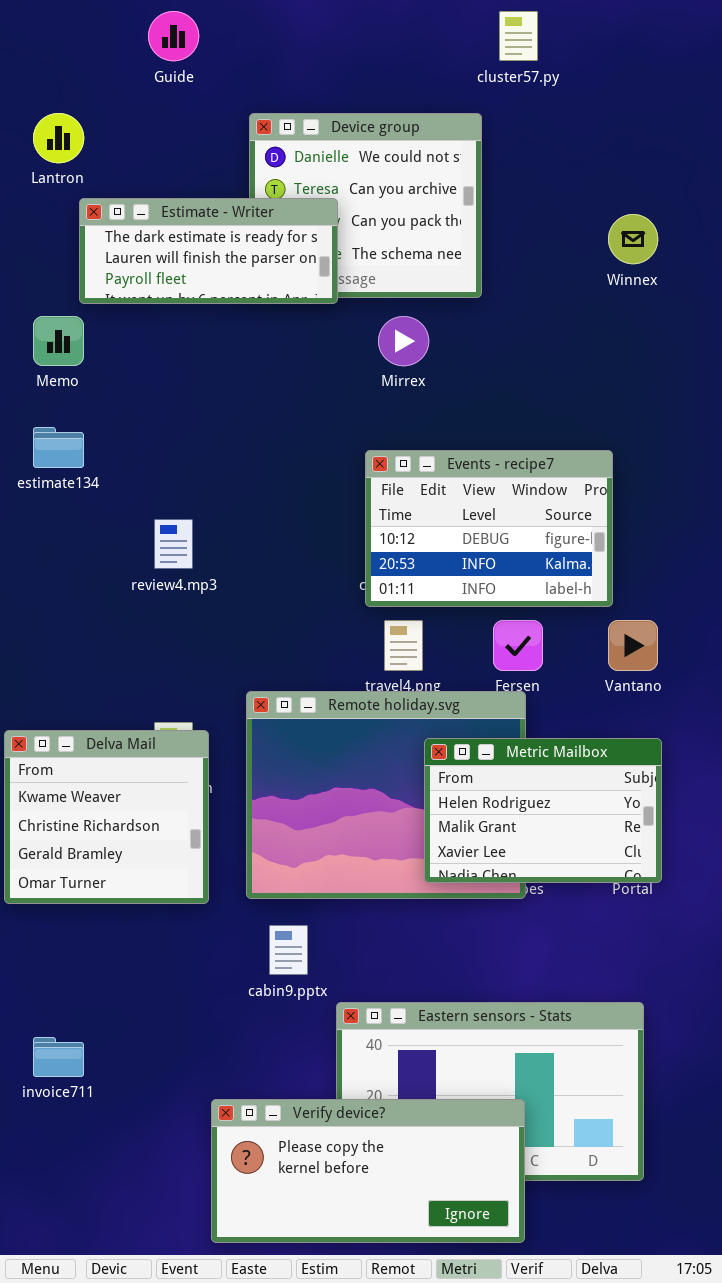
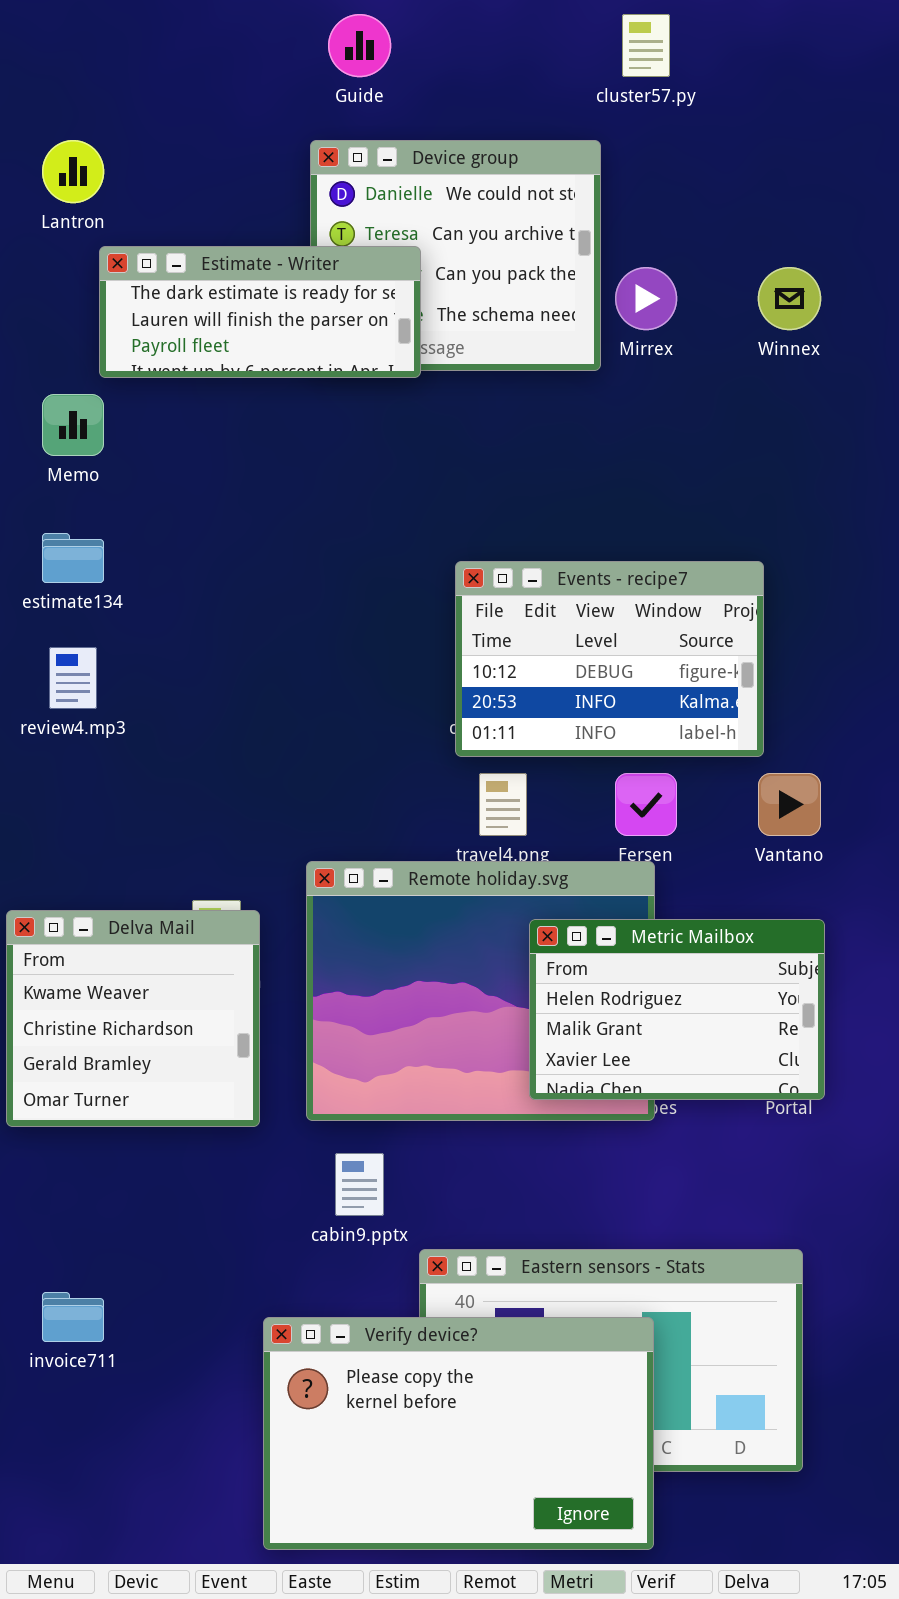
Guide: [148,11,199,61] -> [328,14,391,77], moved
Mirrex: [378,316,429,366] -> [615,267,677,330], moved
review4.mp3: [154,519,193,569] -> [49,647,97,709], moved
Verify device?: [211,1099,525,1243] -> [263,1317,654,1550], resized

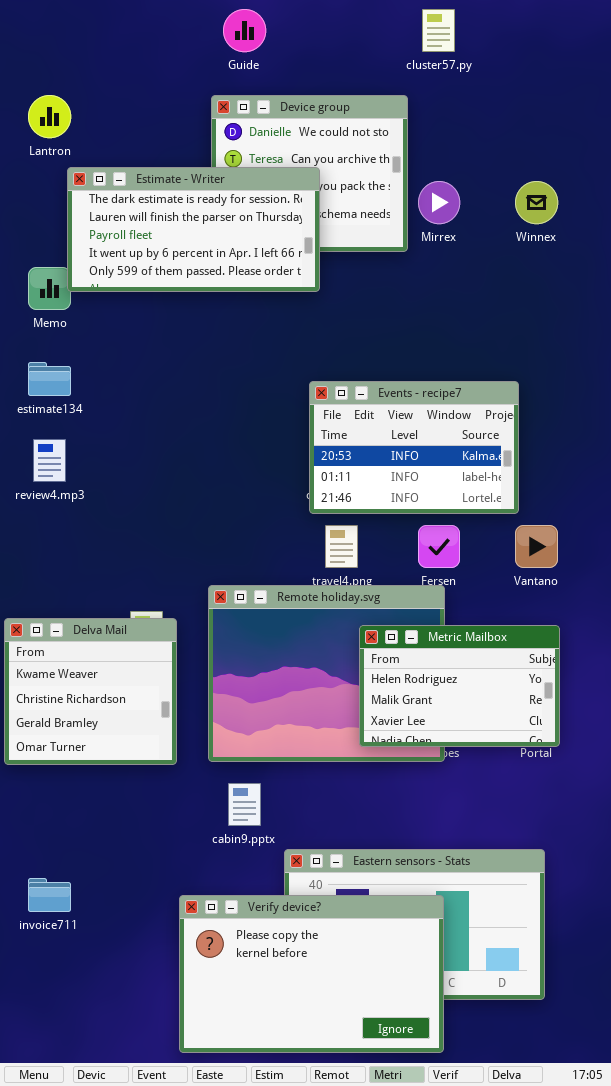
Estimate - Writer: [99,246,421,378] -> [67,167,320,292], resized
Events - recipe7: [455,561,764,757] -> [309,381,519,514], scrolled down 1 row

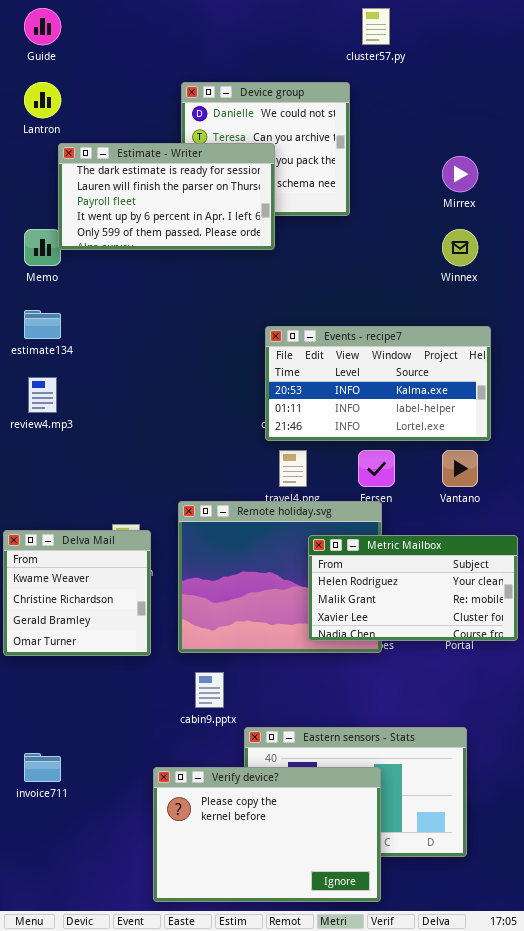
Guide: [223,9,266,52] -> [24,8,61,45], moved
Mirrex: [418,181,460,224] -> [442,156,478,192], moved
Winnex: [515,181,558,224] -> [442,229,478,266], moved
Events - recipe7: [309,381,519,514] -> [265,326,491,441], resized
Metric Mailbox: [359,625,560,747] -> [308,535,518,641], resized

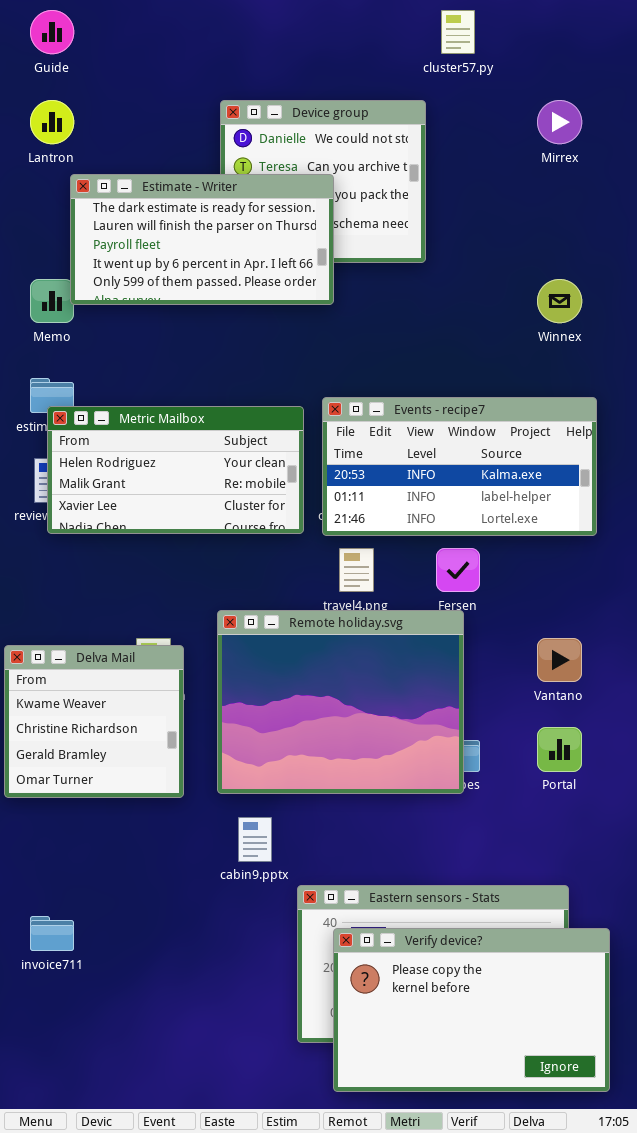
Mirrex: [442,156,478,192] -> [537,100,582,144], moved
Vantano: [442,450,478,487] -> [537,638,582,682], moved
Metric Mailbox: [308,535,518,641] -> [47,406,304,534], moved
Verify device?: [153,767,381,902] -> [333,928,610,1092], moved

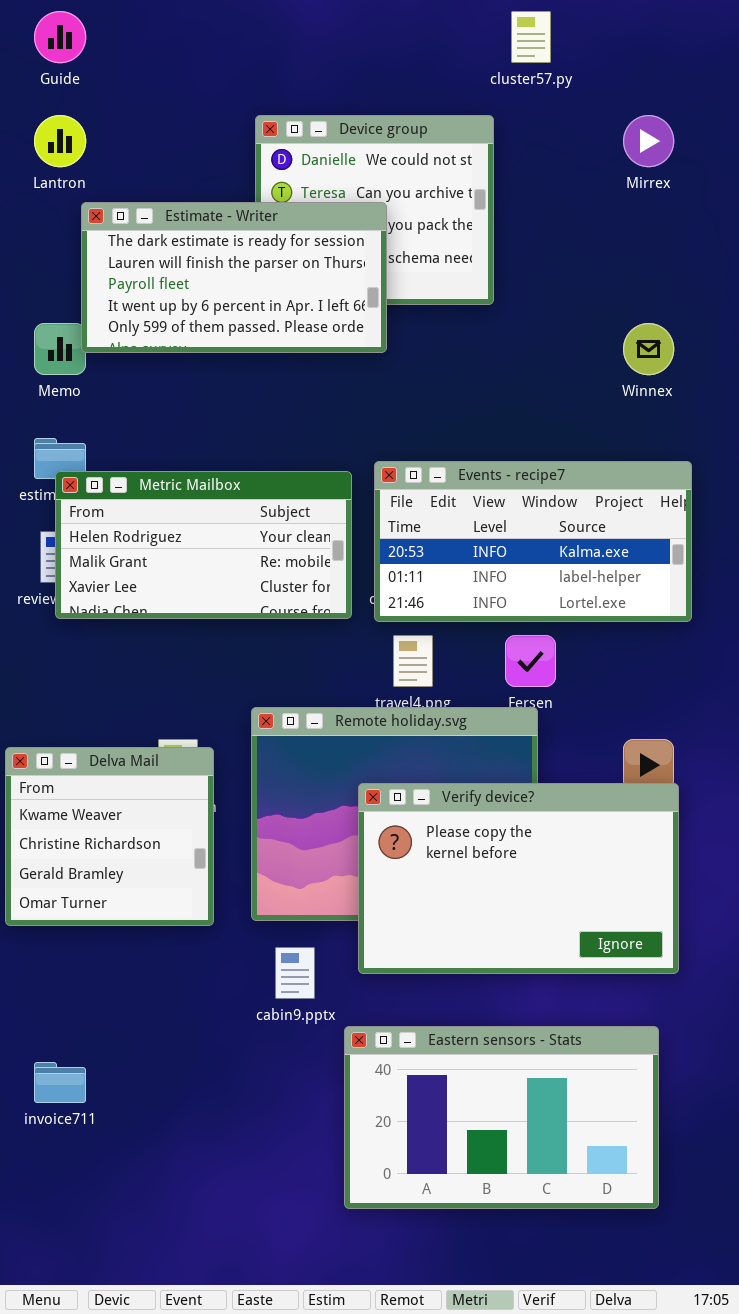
Verify device?: [333,928,610,1092] -> [358,783,679,974], moved

